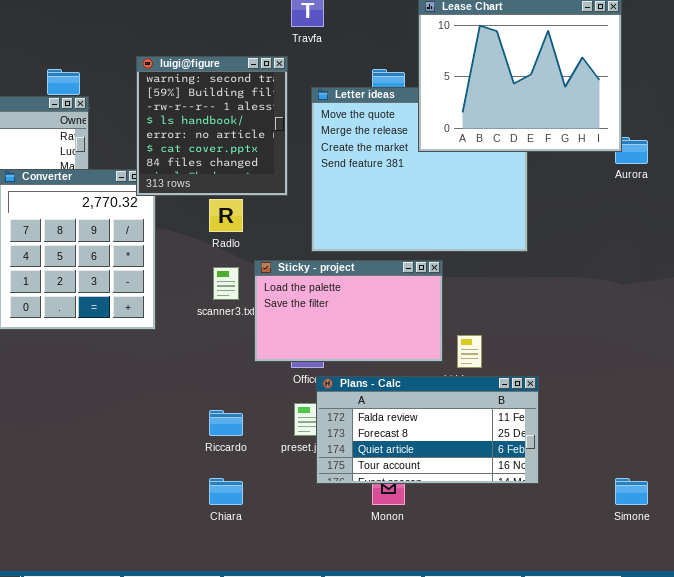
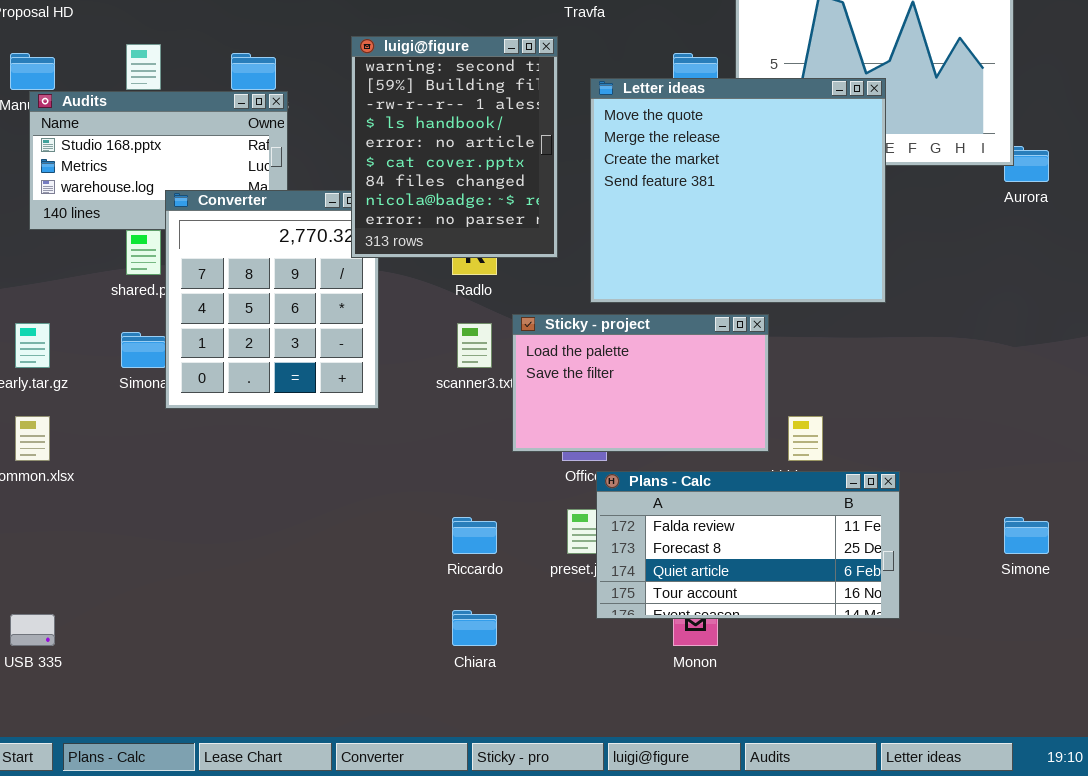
luigi@figure: [136,56,288,196] -> [351,36,558,258], resized
Letter ideas: [311,87,528,252] -> [590,78,886,303], raised
Simone: [615,478,648,505] -> [1004,517,1049,554], moved

